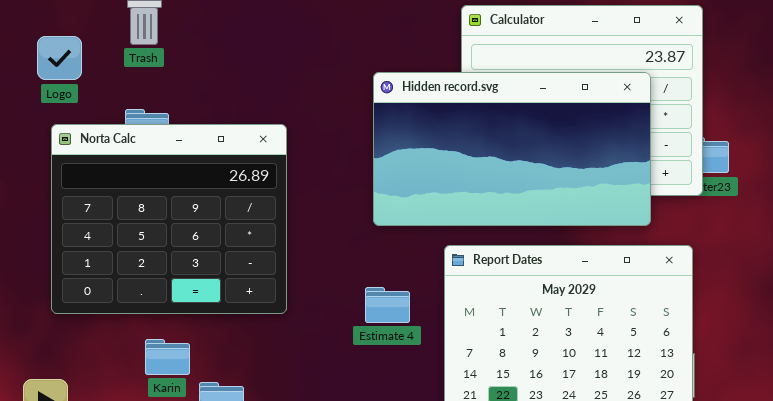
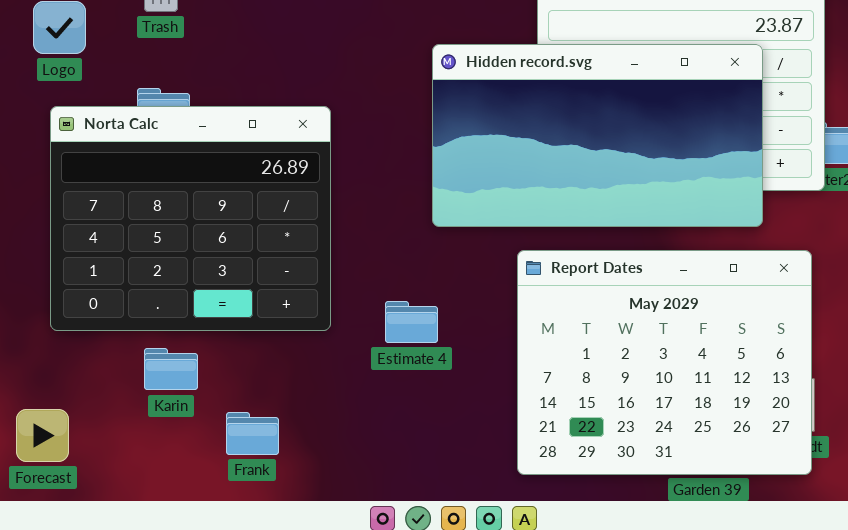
Estimate 4: [365,287,410,323] -> [385,301,438,343], moved
Karin: [145,339,190,375] -> [144,348,198,390], moved

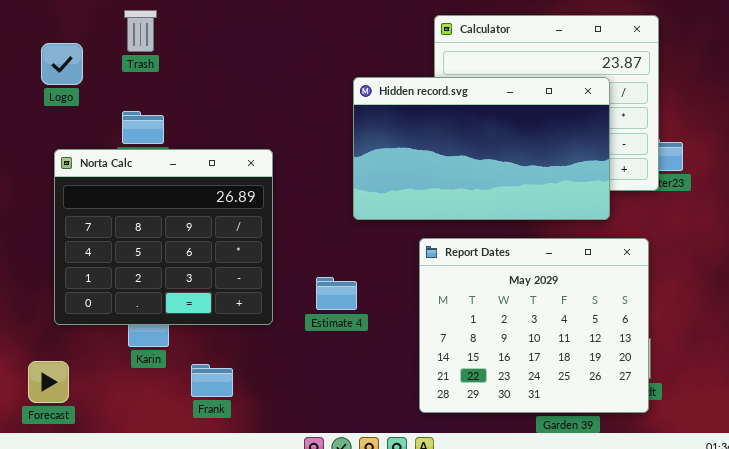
Norta Calc: [50,106,331,331] -> [54,149,273,325], moved

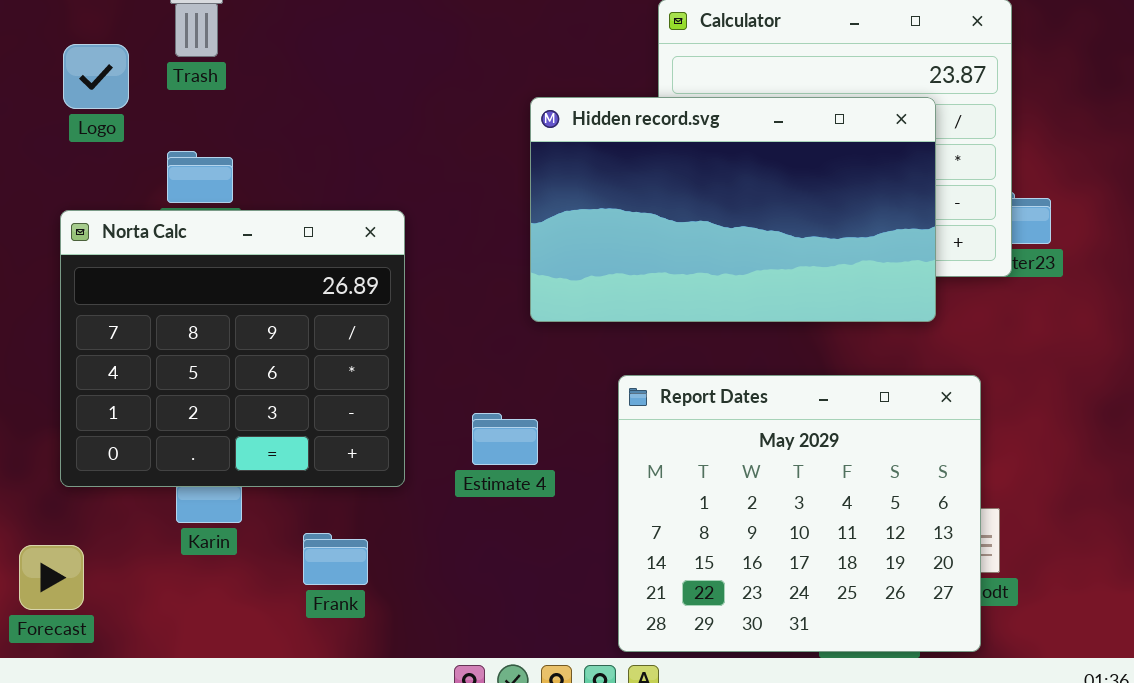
Logo: [41,43,83,85] -> [63,44,129,109], moved
Report Dates: [419,238,649,413] -> [618,375,981,652], moved
Frank: [191,364,233,397] -> [303,533,368,585], moved

